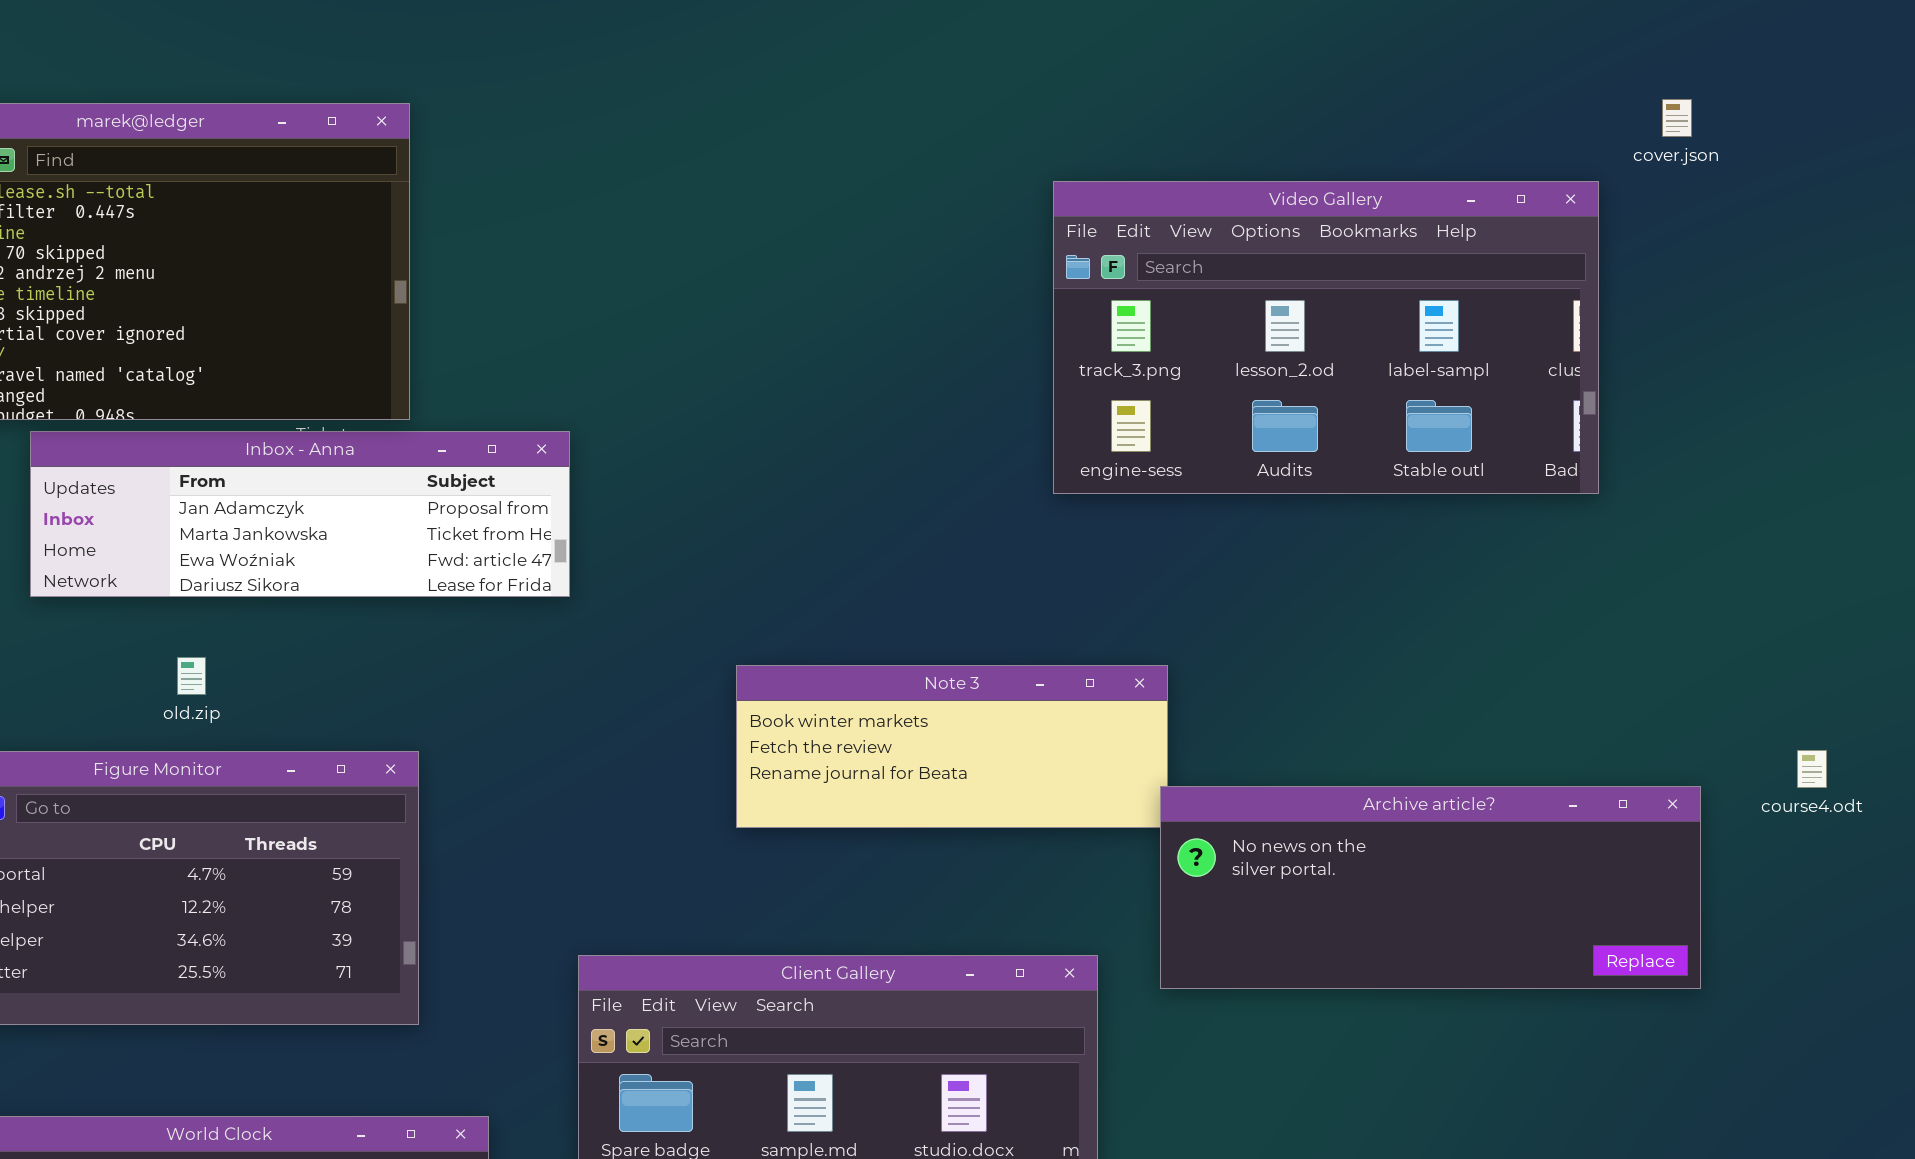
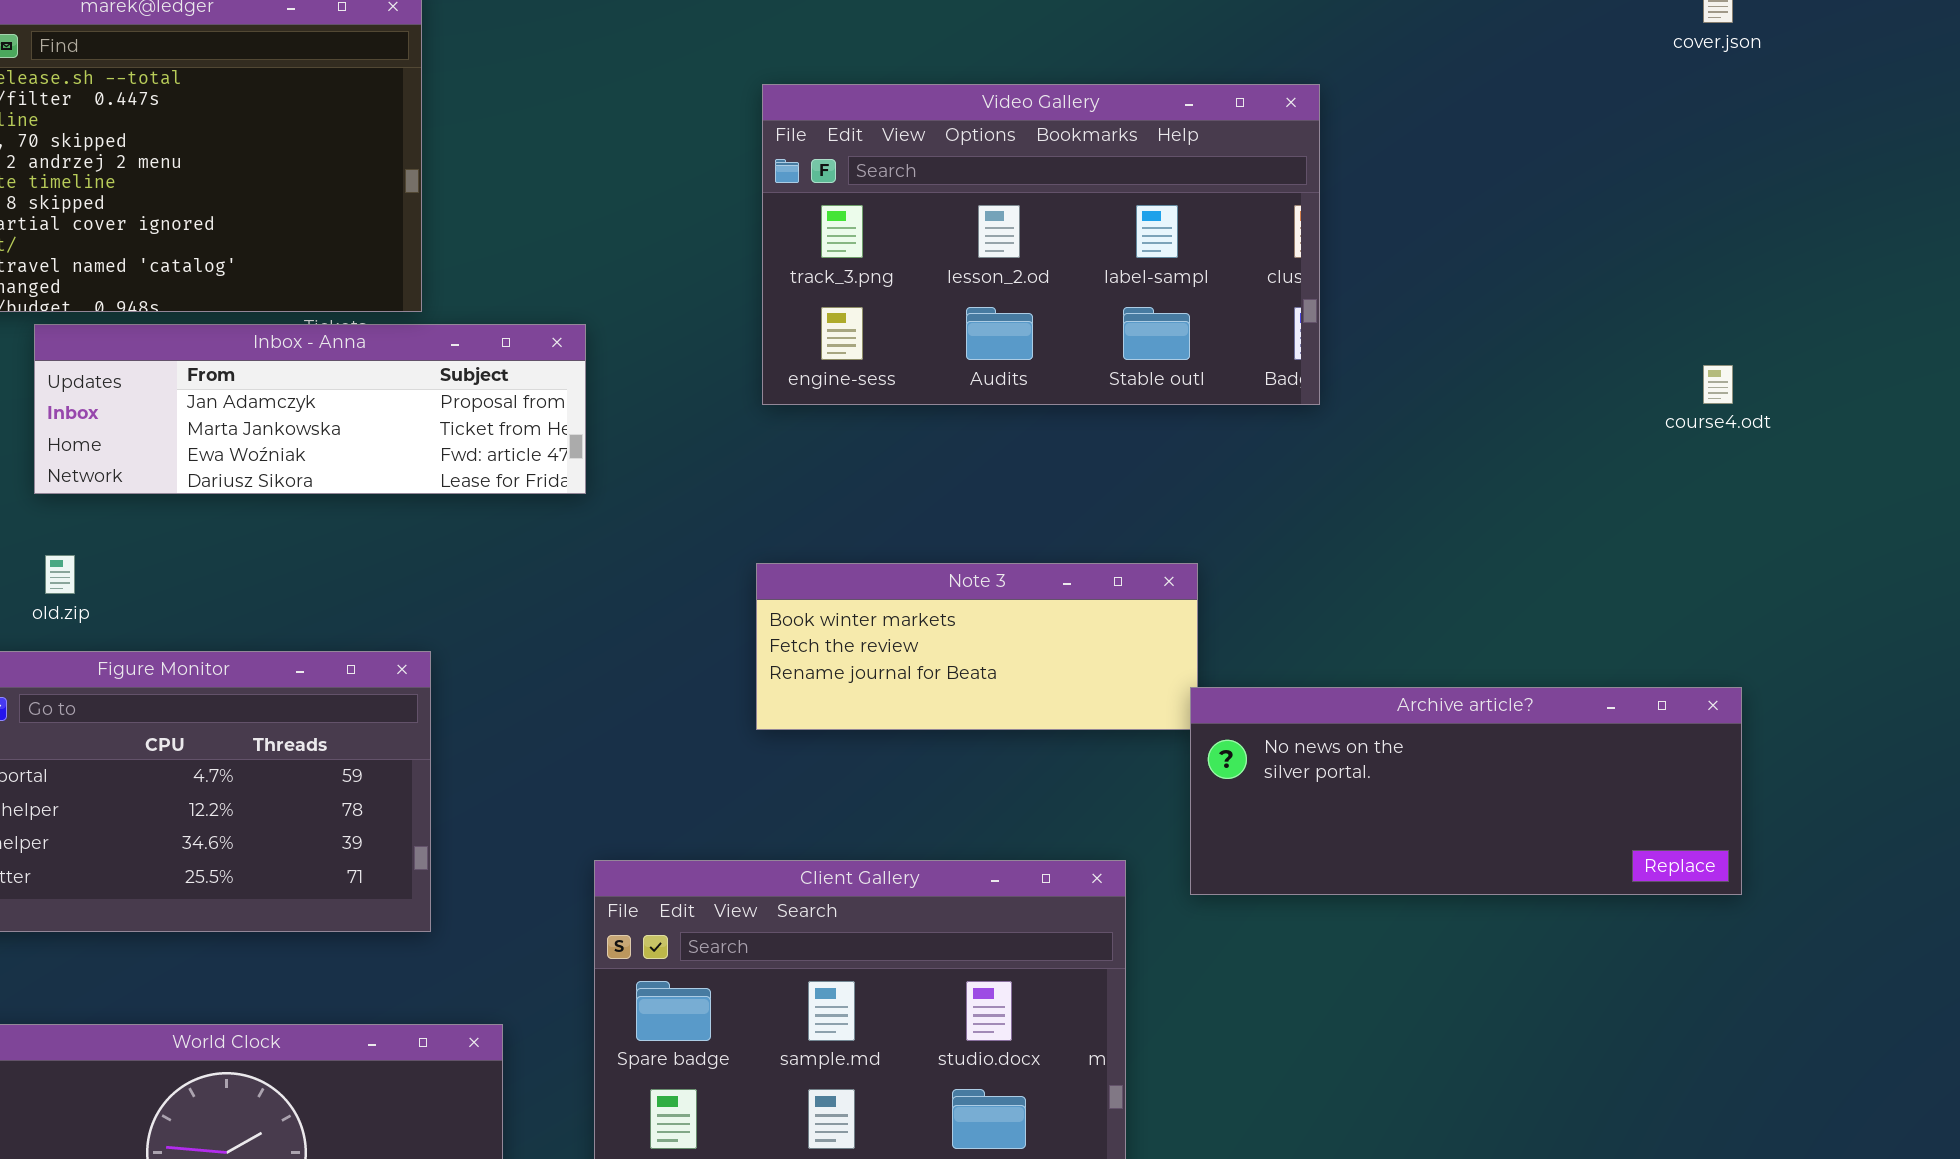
Video Gallery: [1053,181,1599,494] -> [762,84,1320,405], moved
old.zip: [177,657,206,695] -> [45,555,75,594], moved
course4.odt: [1797,750,1827,788] -> [1703,365,1733,404], moved

